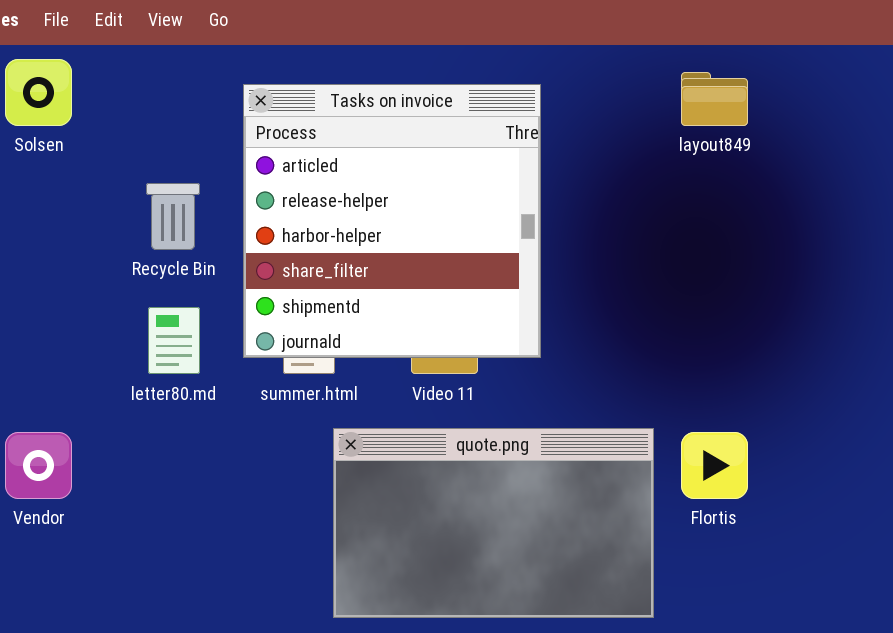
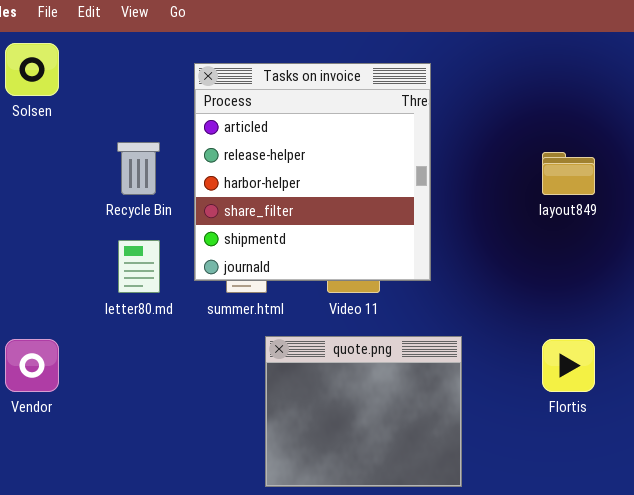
layout849: [681,72,748,126] -> [542,152,595,195], moved
quote.png: [333,428,654,618] -> [265,336,462,487], resized

